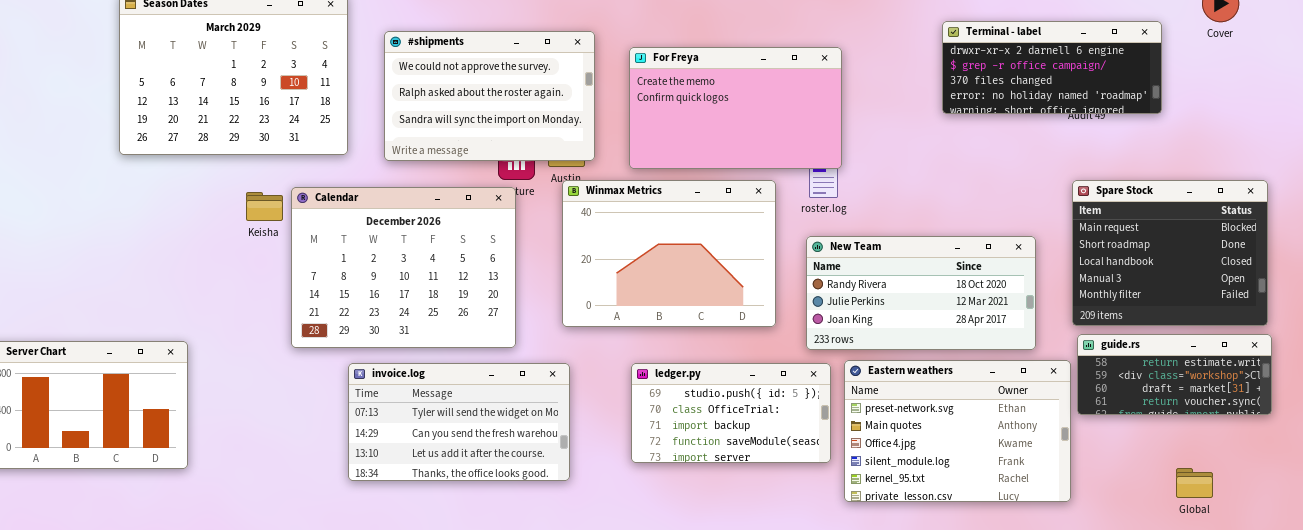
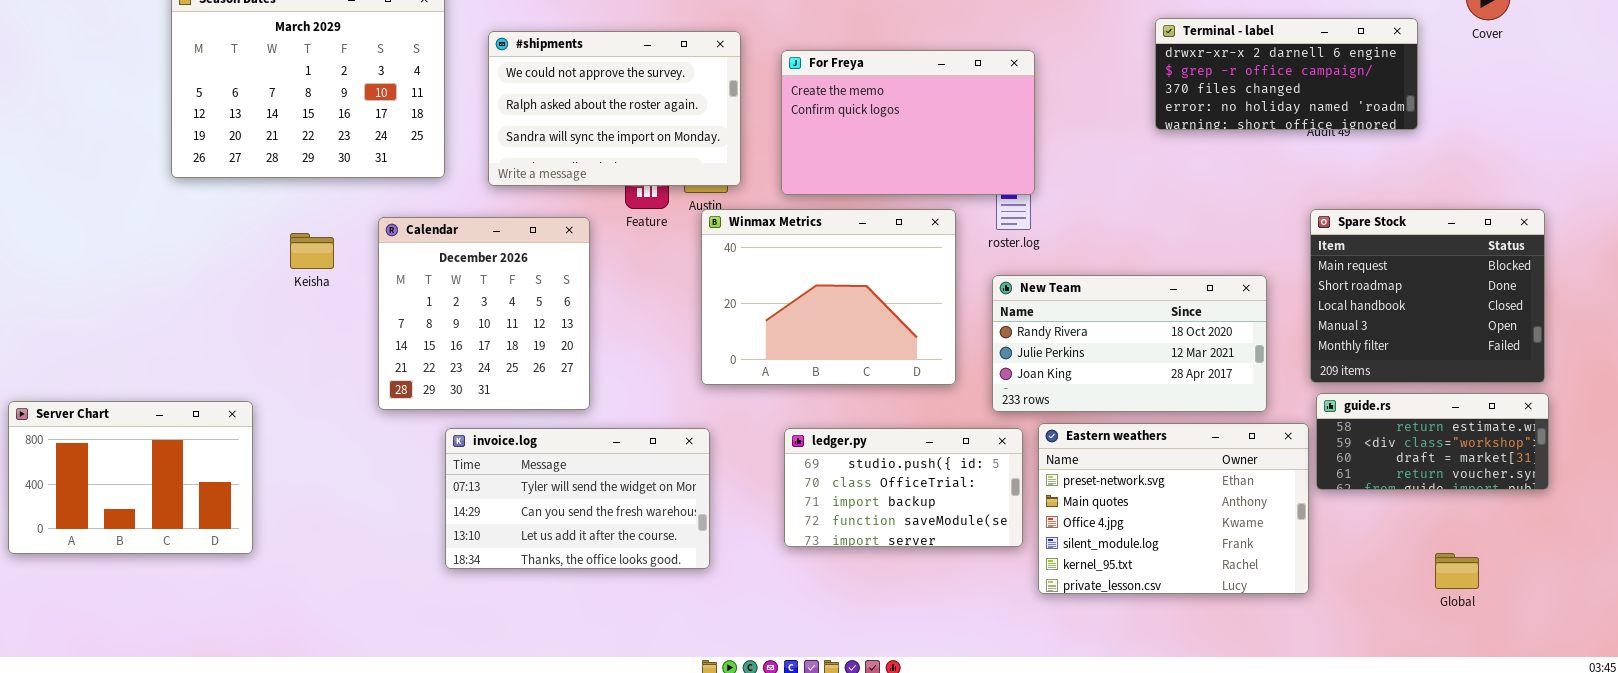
Calendar: [291,187,516,348] -> [378,217,590,410], resized
Keisha: [246,192,283,221] -> [290,233,334,269], moved

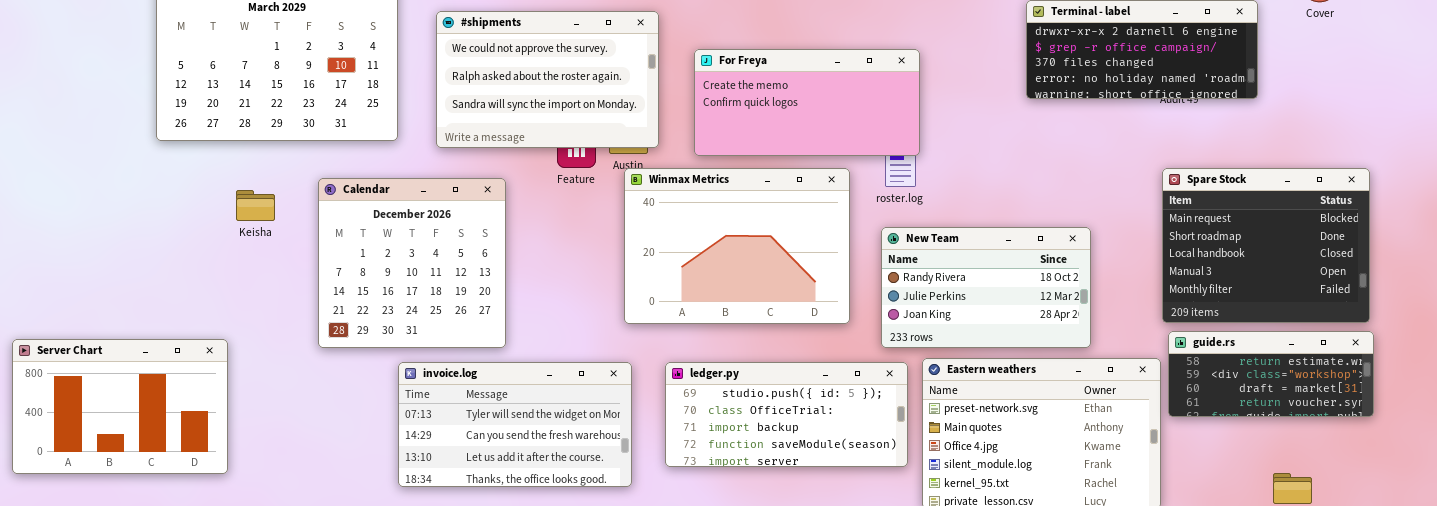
For Freya: [781,50,1035,195] -> [694,49,920,156], resized
Calendar: [378,217,590,410] -> [318,178,506,348], moved
Keisha: [290,233,334,269] -> [236,190,275,221], moved
New Team: [992,275,1267,412] -> [881,227,1091,348], resized
ledger.py: [784,428,1023,547] -> [665,362,908,467], resized

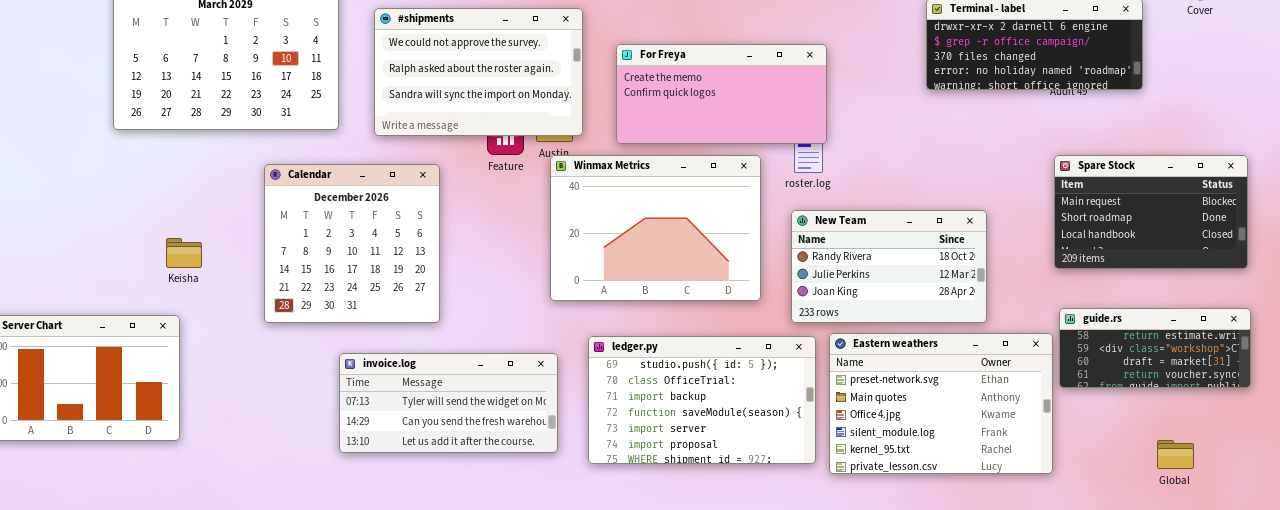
Spare Stock: [1162,168,1370,323] -> [1054,155,1248,269], resized
Keisha: [236,190,275,221] -> [166,238,202,268], moved
invoice.log: [398,362,632,487] -> [339,353,558,453], resized
ledger.py: [665,362,908,467] -> [588,336,816,464], resized

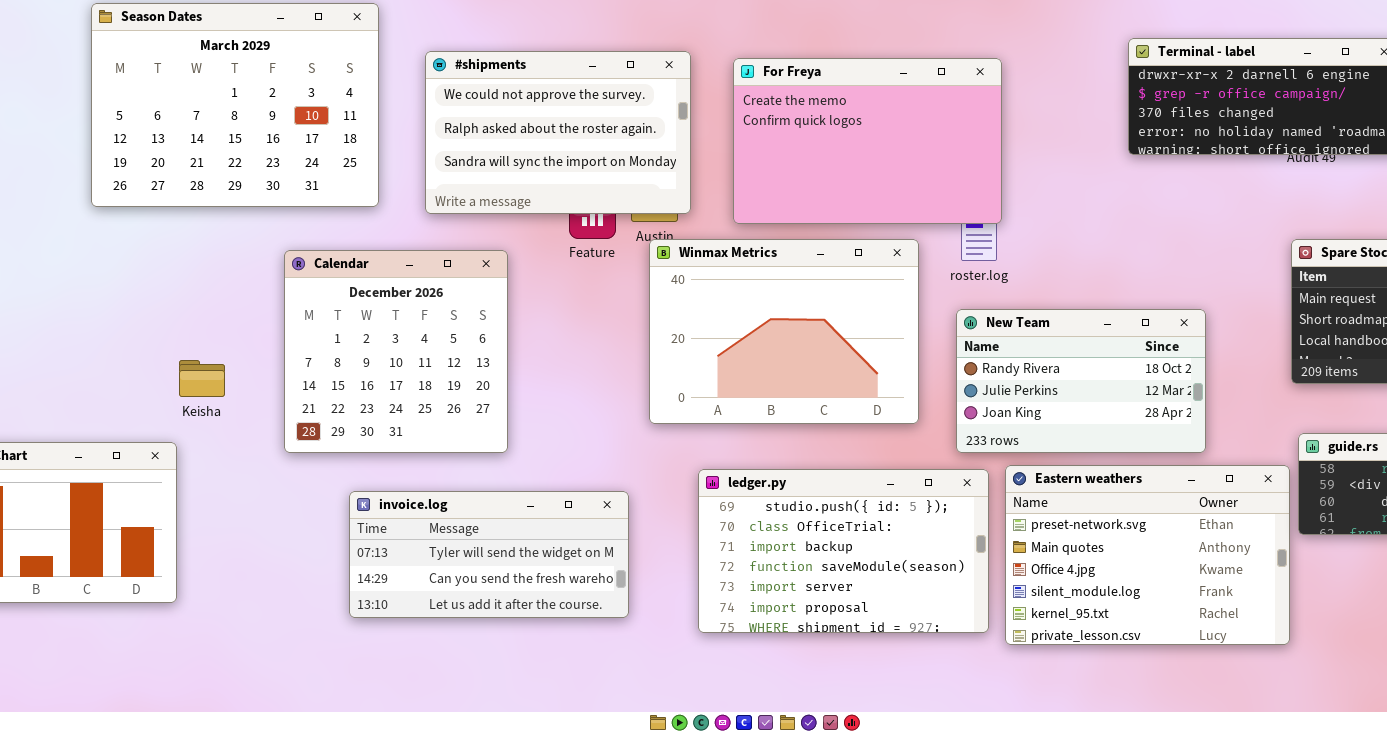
For Freya: [616,44,827,144] -> [733,58,1002,224], resized
Keisha: [166,238,202,268] -> [179,360,225,397], moved
invoice.log: [339,353,558,453] -> [349,491,629,618], moved

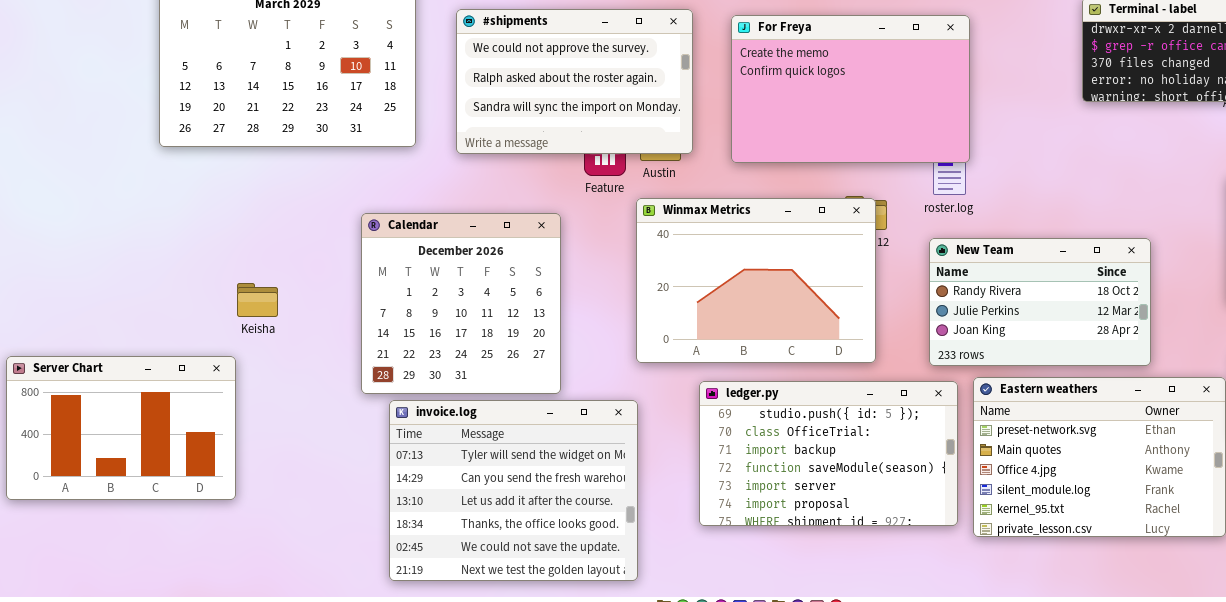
Winmax Metrics: [649,239,919,424] -> [636,198,876,363], moved
Calendar: [284,250,508,453] -> [361,213,561,394], moved
invoice.log: [349,491,629,618] -> [389,400,638,581], resized

